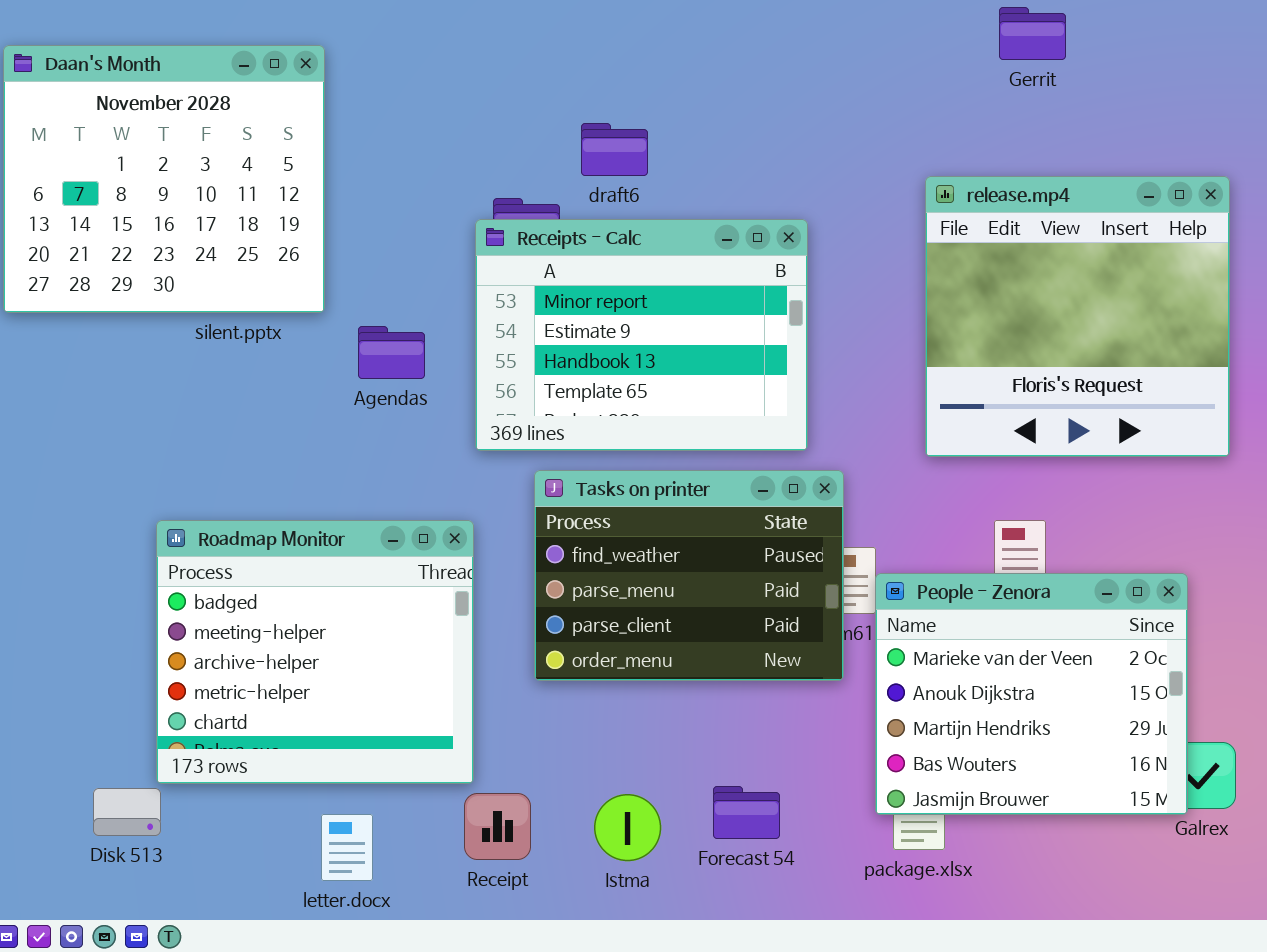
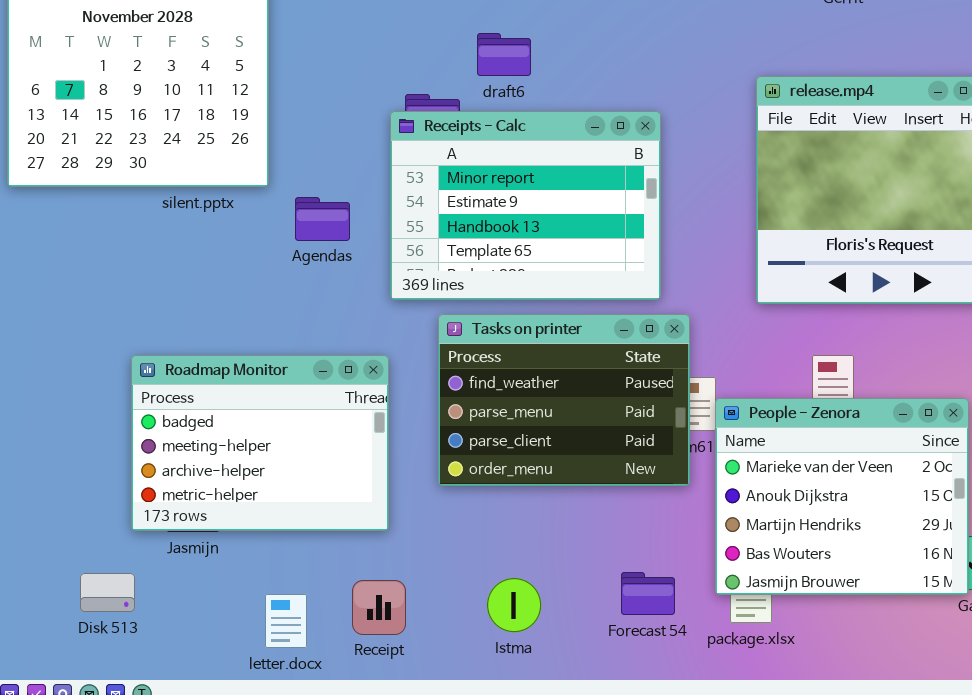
Roadmap Monitor: [156,520,474,784] -> [131,355,389,531], resized
Forecast 54: [713,786,780,839] -> [621,572,675,615], moved
Receipt: [464,793,531,860] -> [352,580,406,635], moved

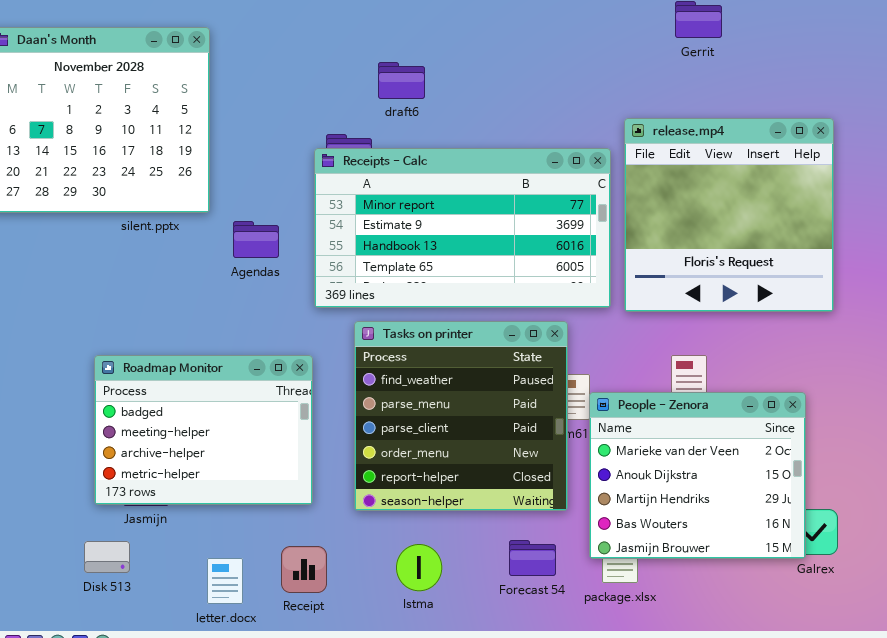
draft6: [477,33,531,76] -> [378,62,425,99], moved
Receipts - Calc: [390,111,661,300] -> [314,148,611,308], resized
Tasks on printer: [438,314,690,486] -> [354,321,568,511], resized
Disk 513: [80,573,135,612] -> [84,541,130,573], moved

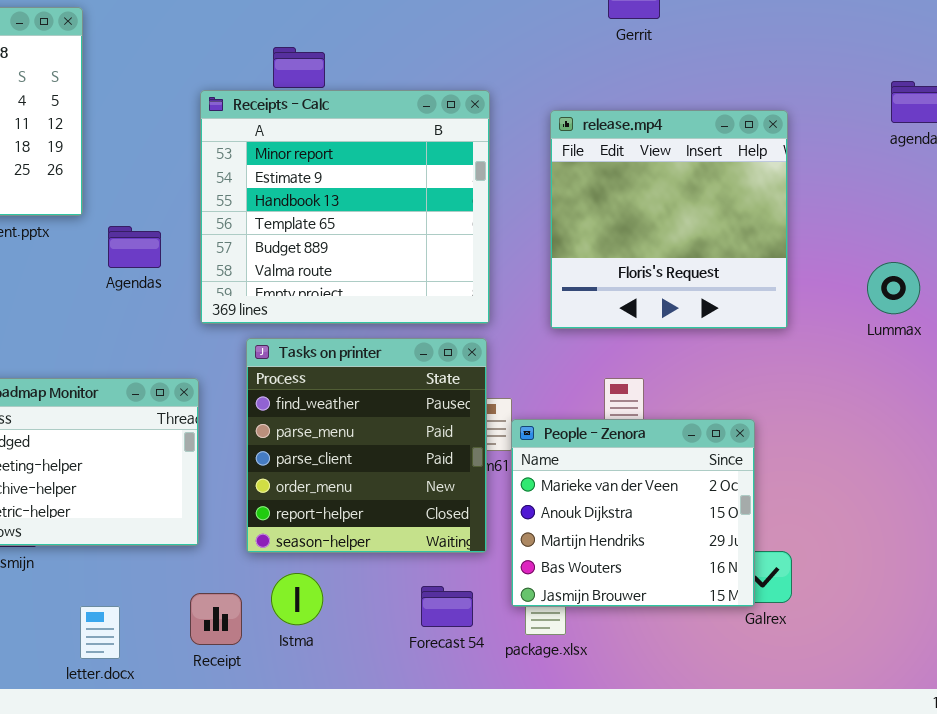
Receipts - Calc: [314,148,611,308] -> [200,90,490,324], resized
Istma: [396,544,442,591] -> [271,573,323,625], moved
Receipt: [281,546,327,593] -> [190,593,242,645], moved

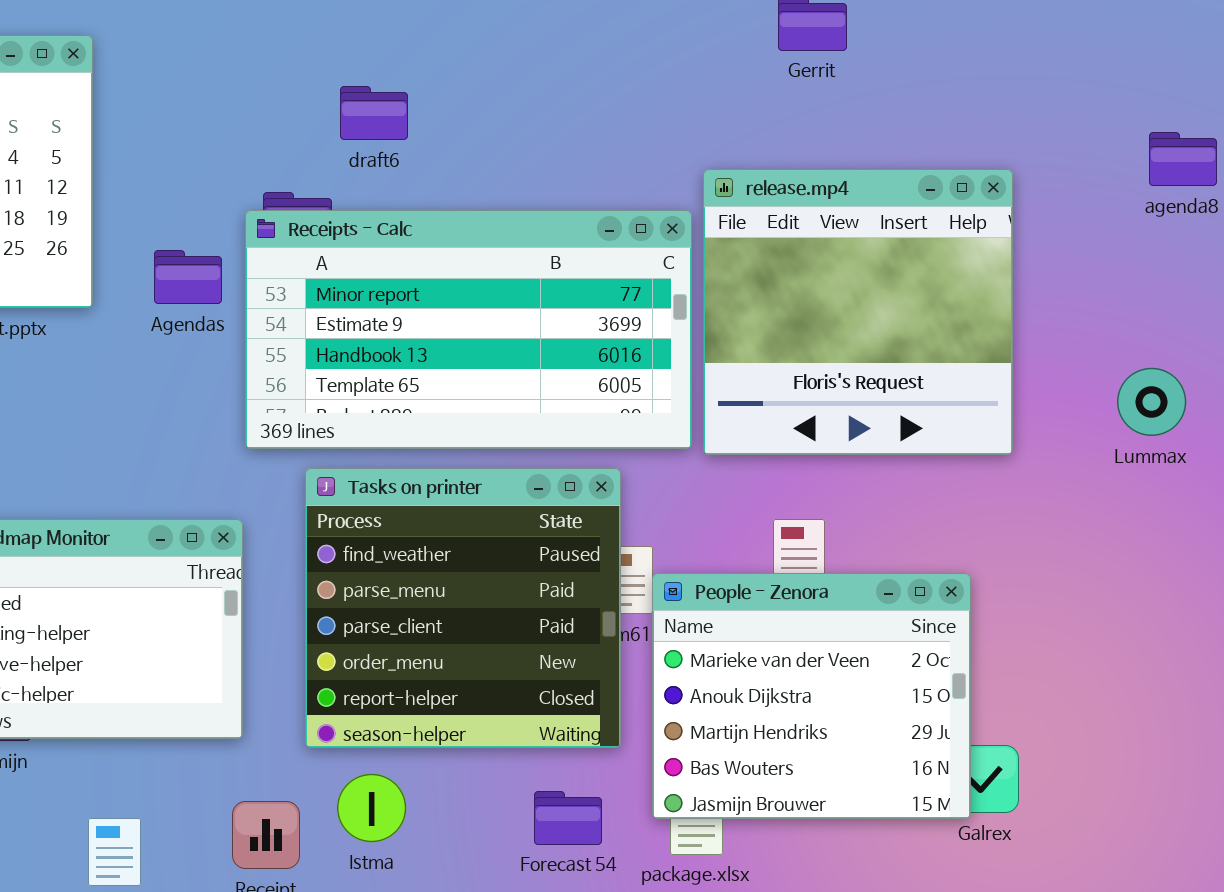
Receipts - Calc: [200,90,490,324] -> [245,210,692,449], resized
Agendas: [108,226,161,268] -> [154,250,222,304], moved

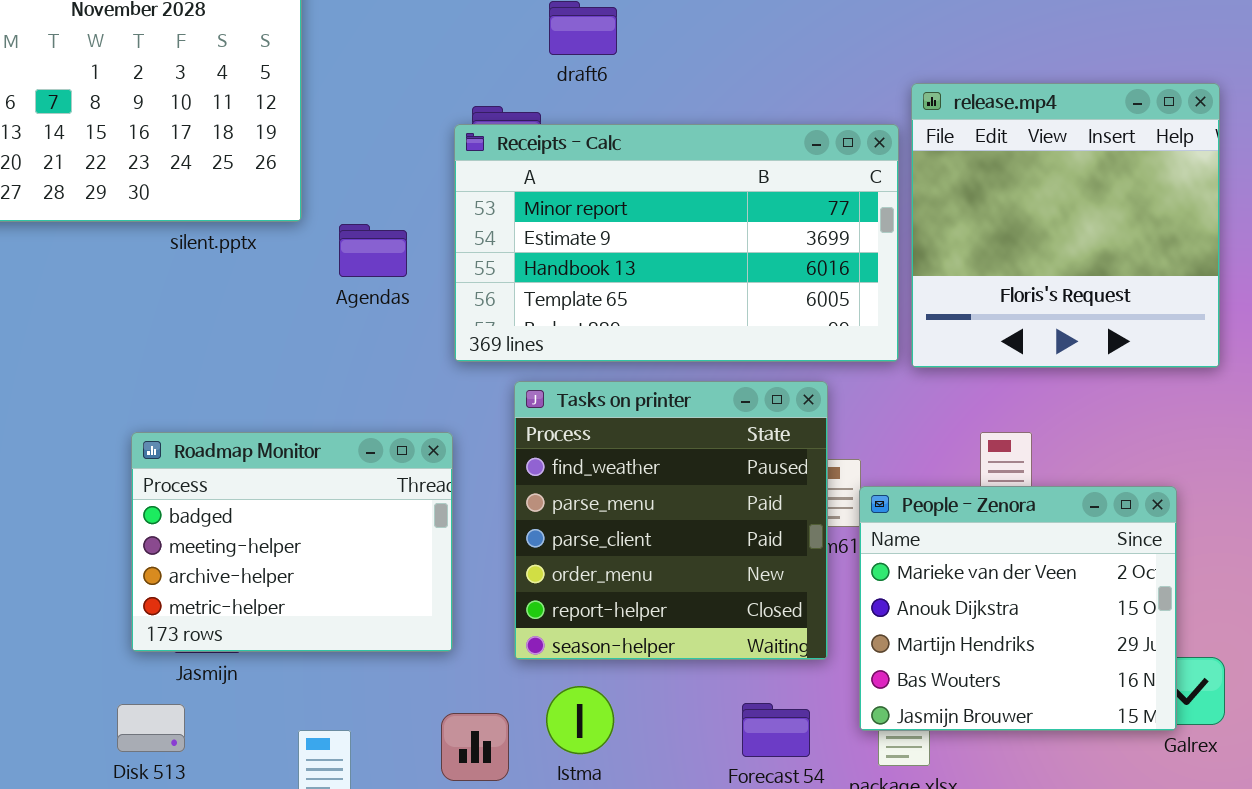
Agendas: [154,250,222,304] -> [339,224,407,277], moved

